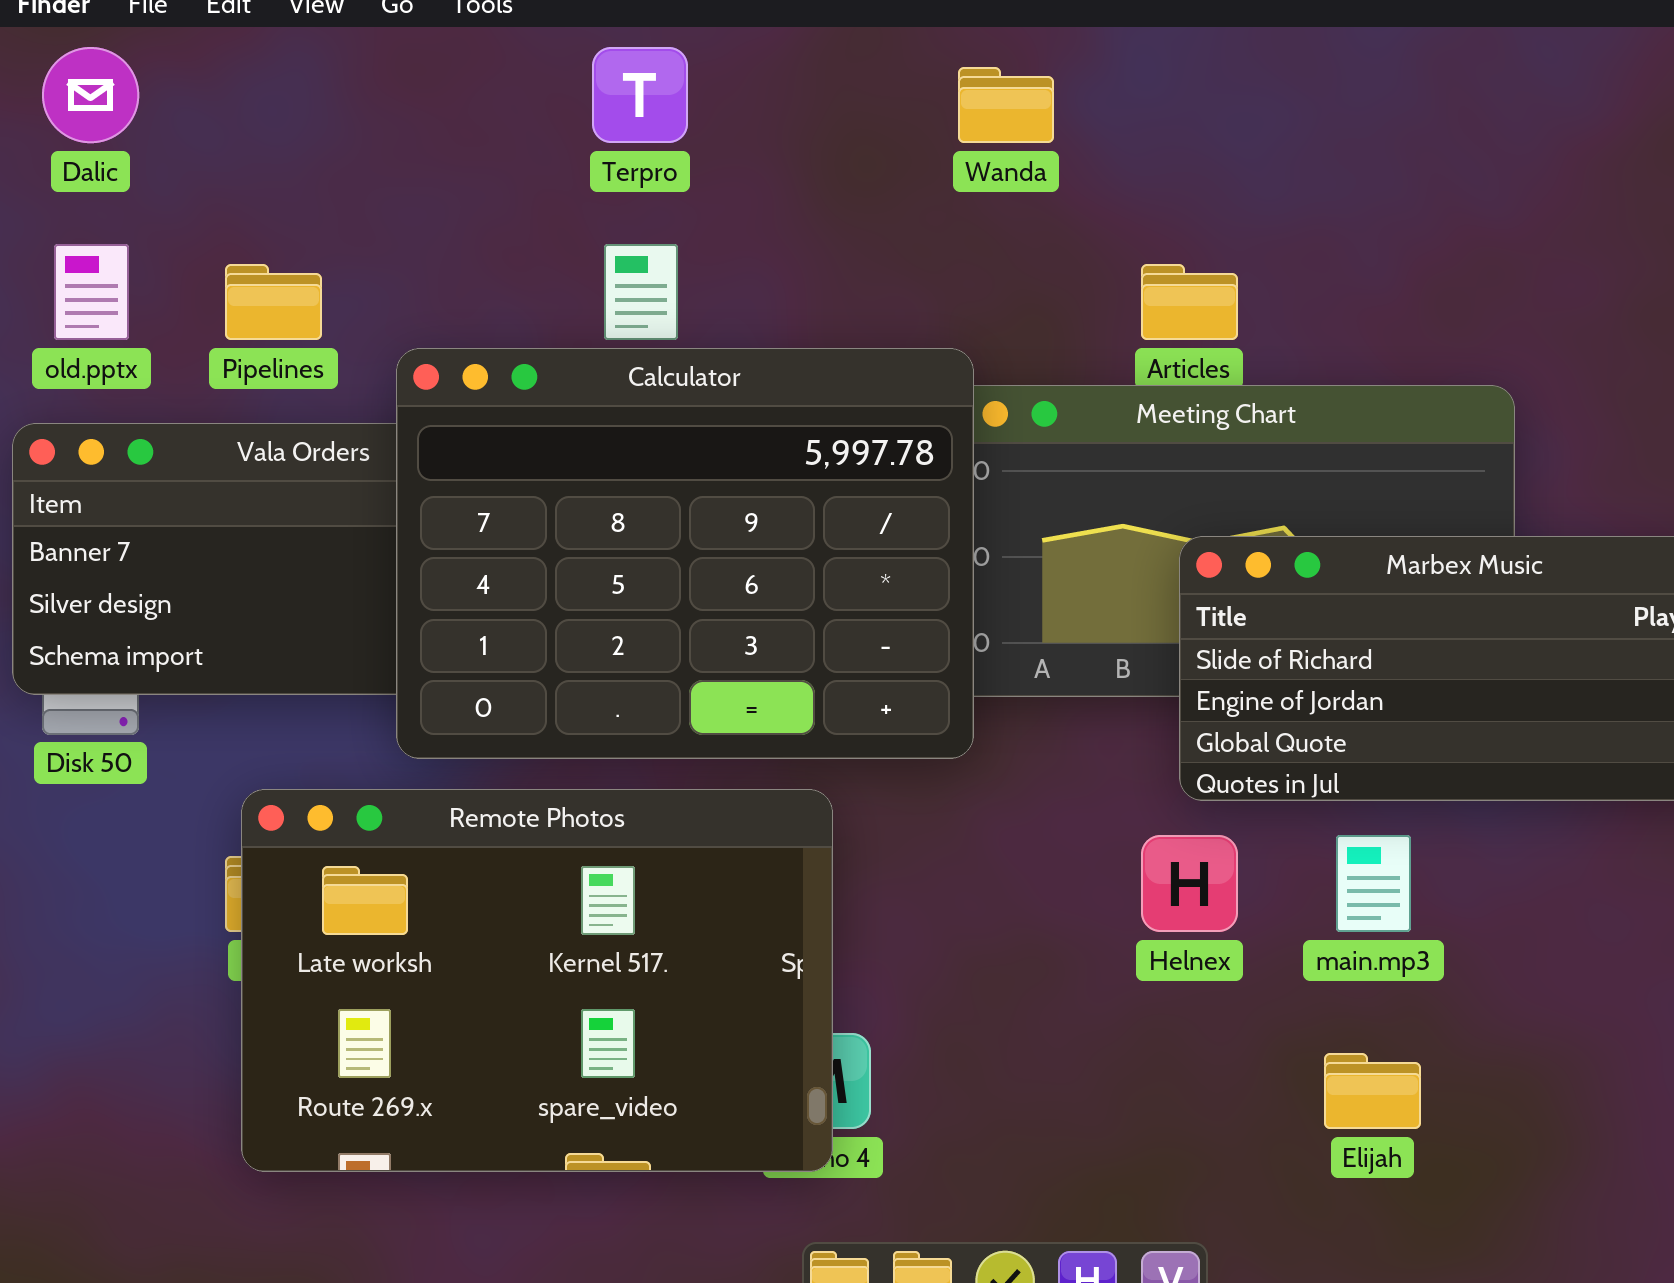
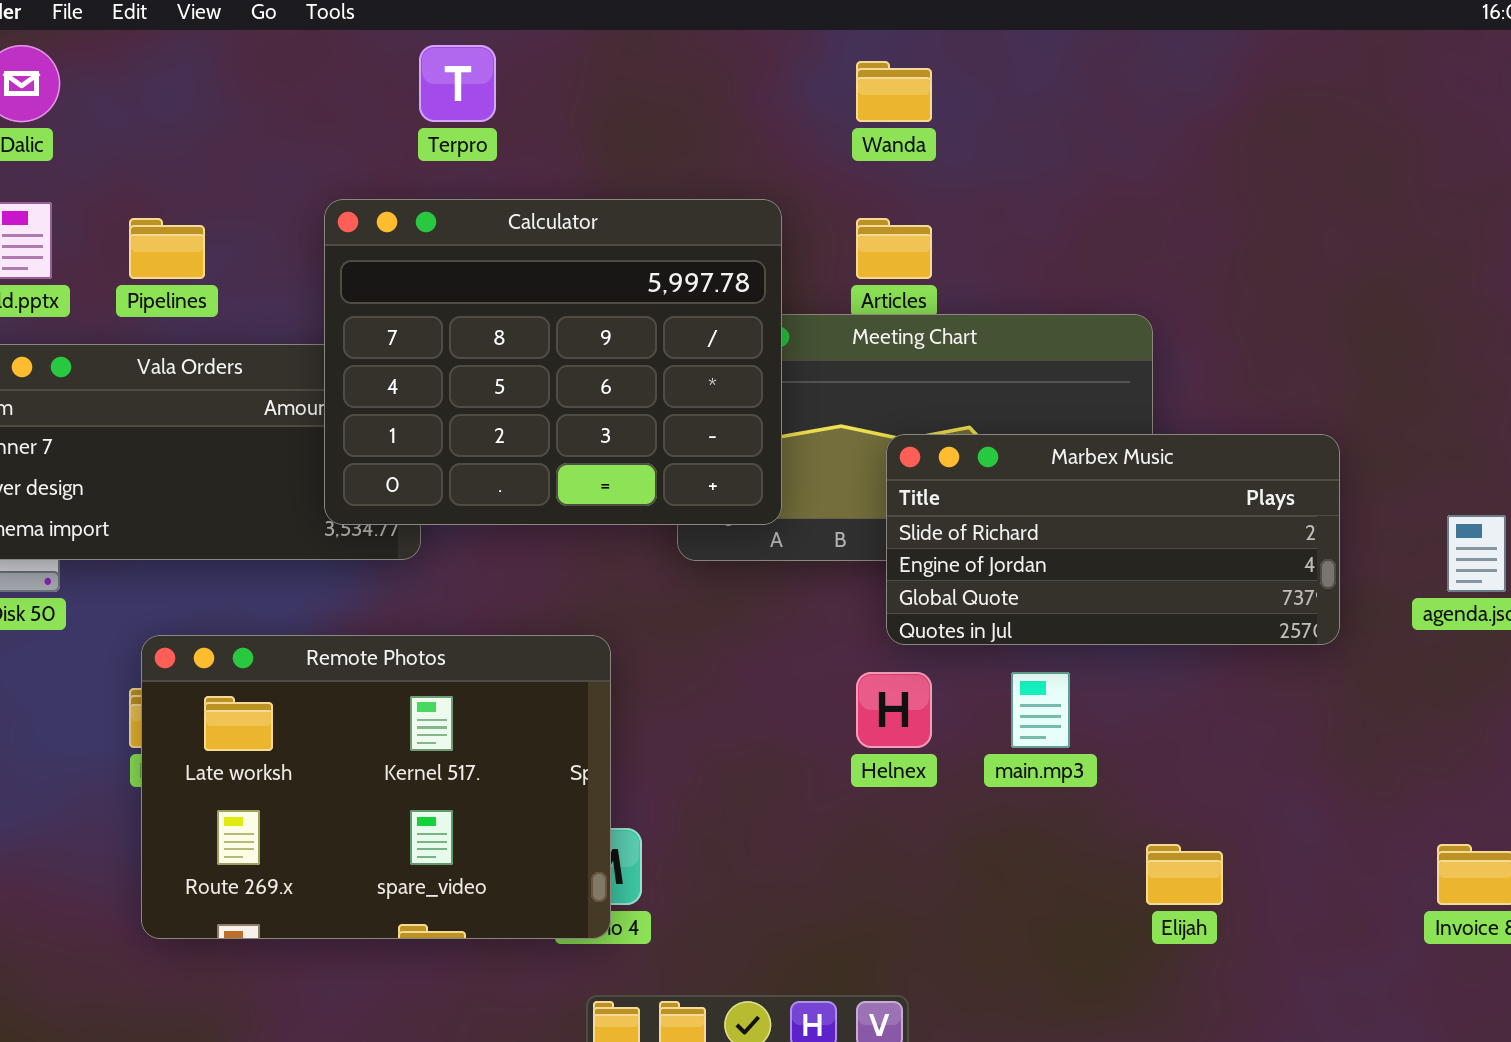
Wanda: [958,67,1054,143] -> [856,61,932,122], moved
Calculator: [396,348,974,759] -> [324,199,782,525], moved
Elijah: [1324,1053,1421,1129] -> [1146,844,1223,905], moved

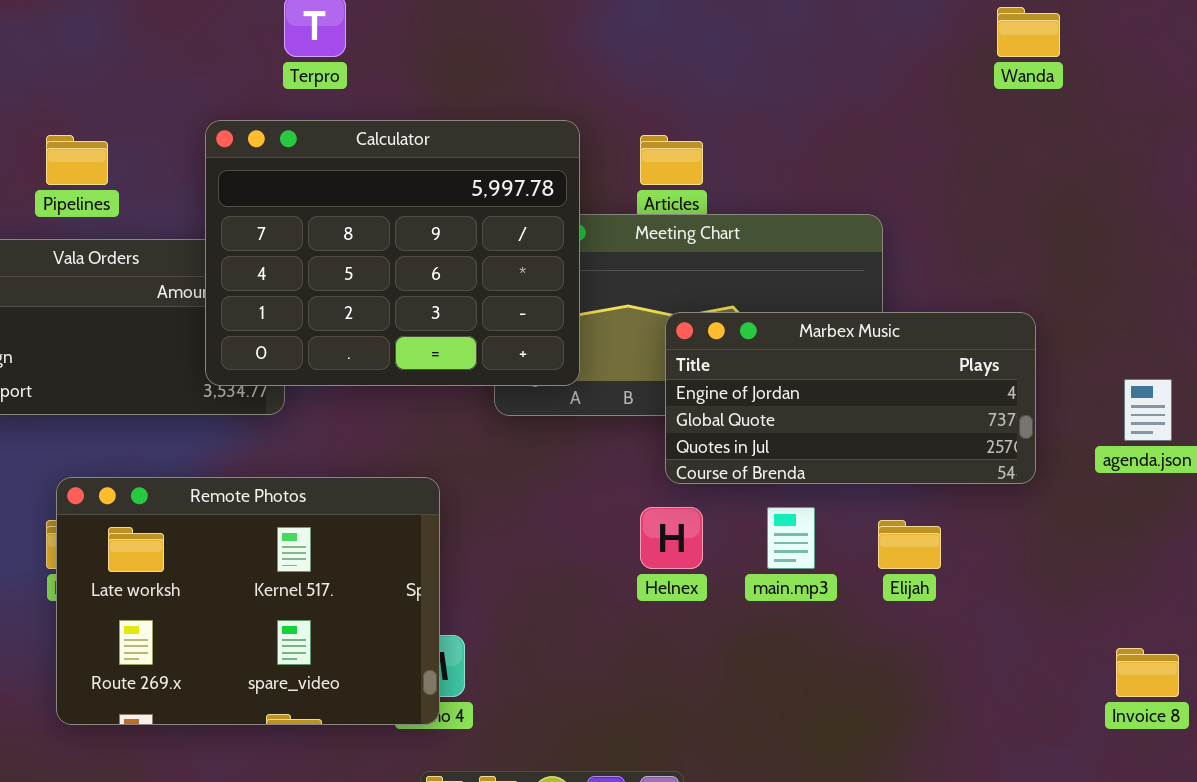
Wanda: [856,61,932,122] -> [997,7,1060,57], moved
Marbex Music: [886,434,1340,645] -> [665,312,1036,484], scrolled down 1 row
Elijah: [1146,844,1223,905] -> [878,520,941,569], moved

